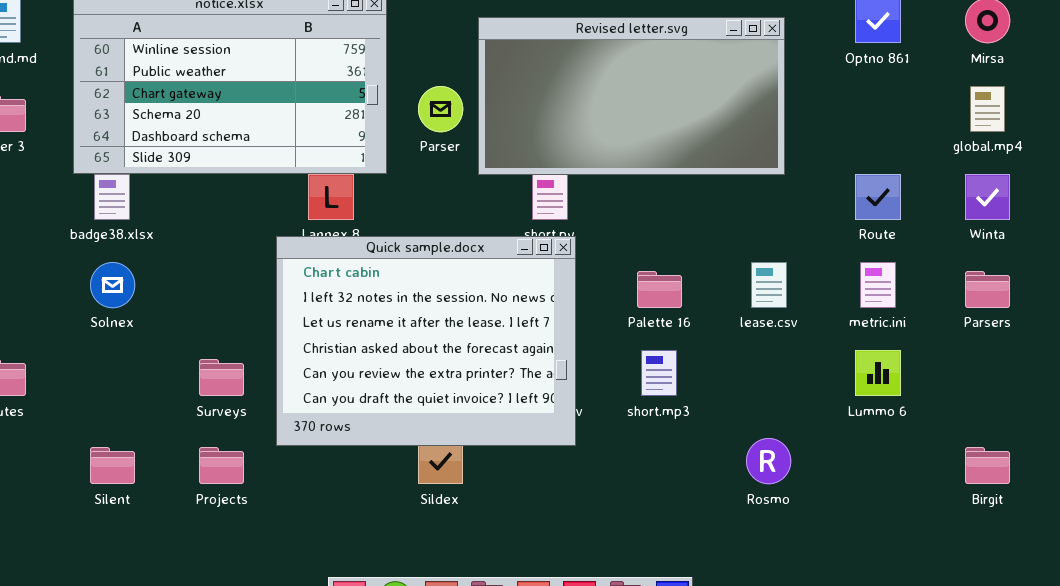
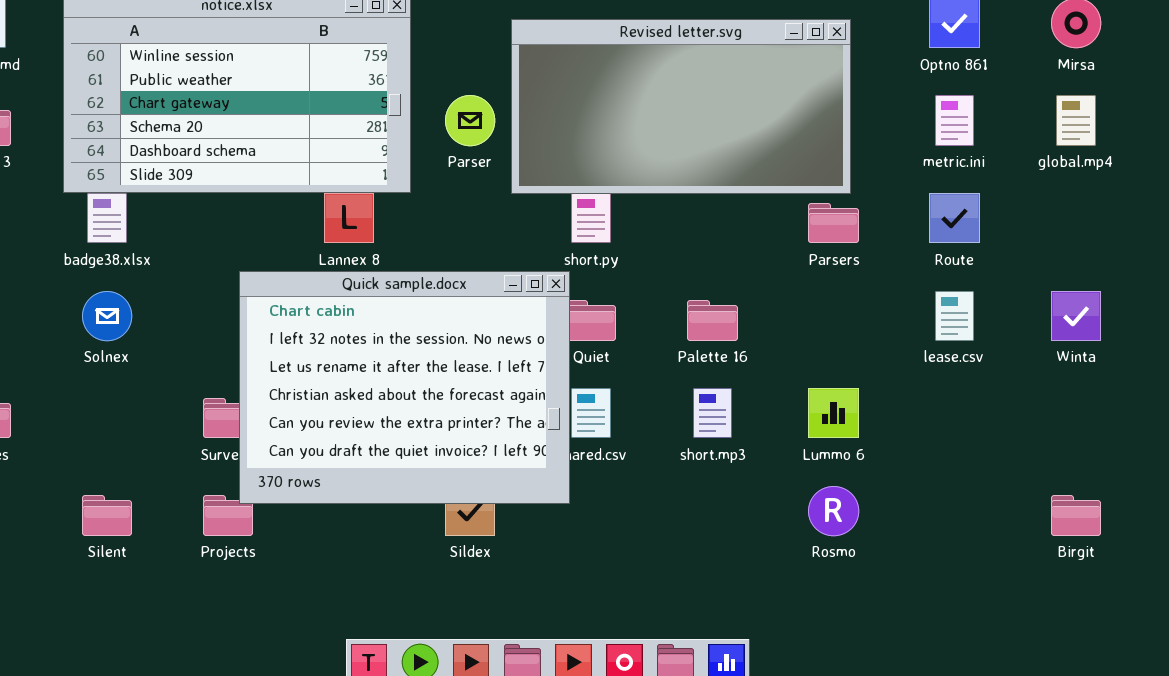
Winta: [965,174,1010,220] -> [1051,291,1101,341], moved
Quick sample.docx: [276,236,576,446] -> [239,271,570,504], moved
lease.csv: [751,262,787,308] -> [935,291,974,341], moved
metric.ini: [860,262,896,308] -> [935,95,974,146], moved
Parsers: [965,271,1010,308] -> [808,203,859,243], moved
Lummo 6: [855,350,901,396] -> [808,388,859,438], moved

